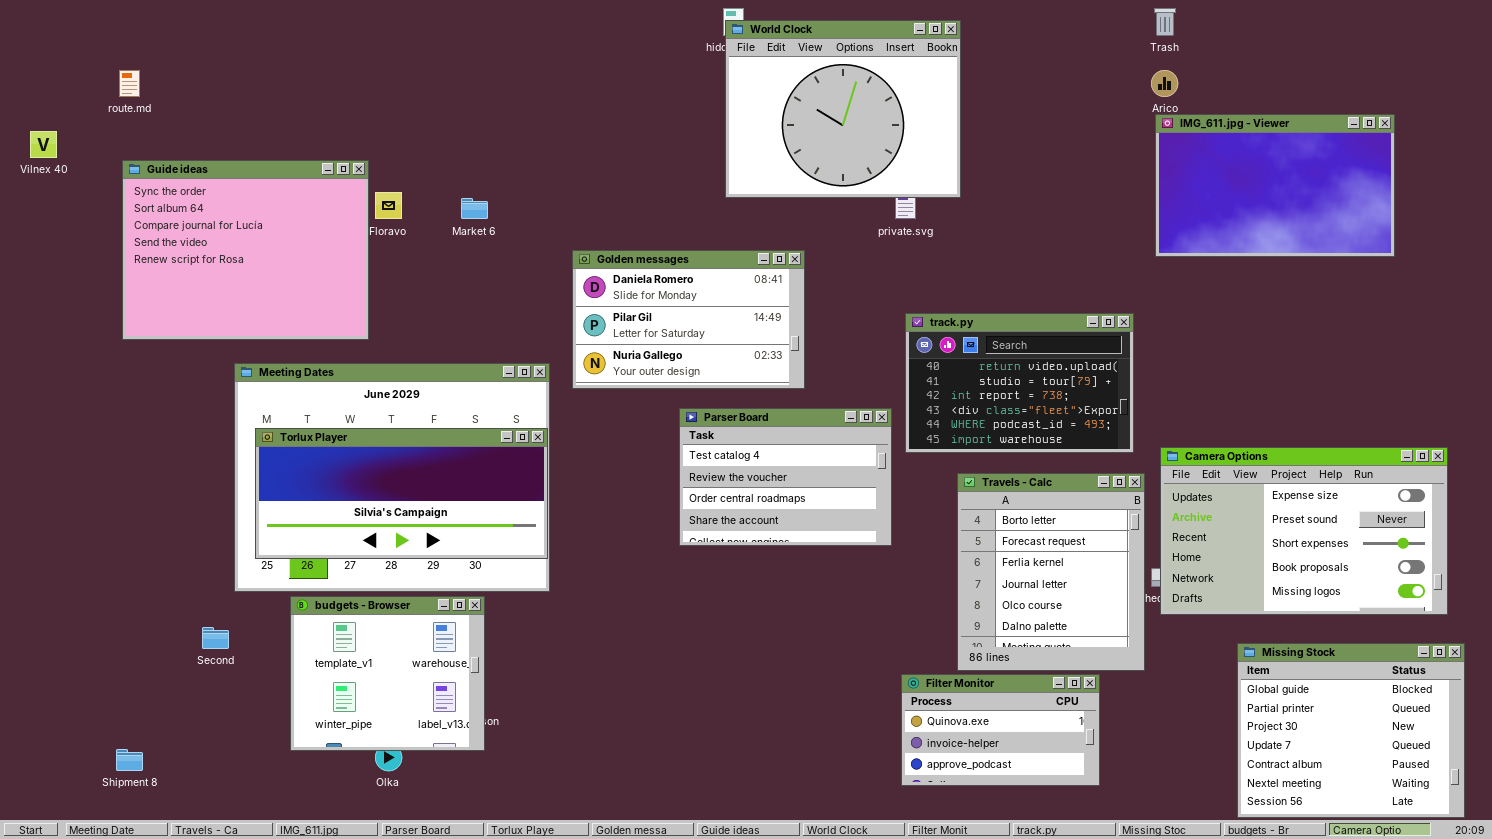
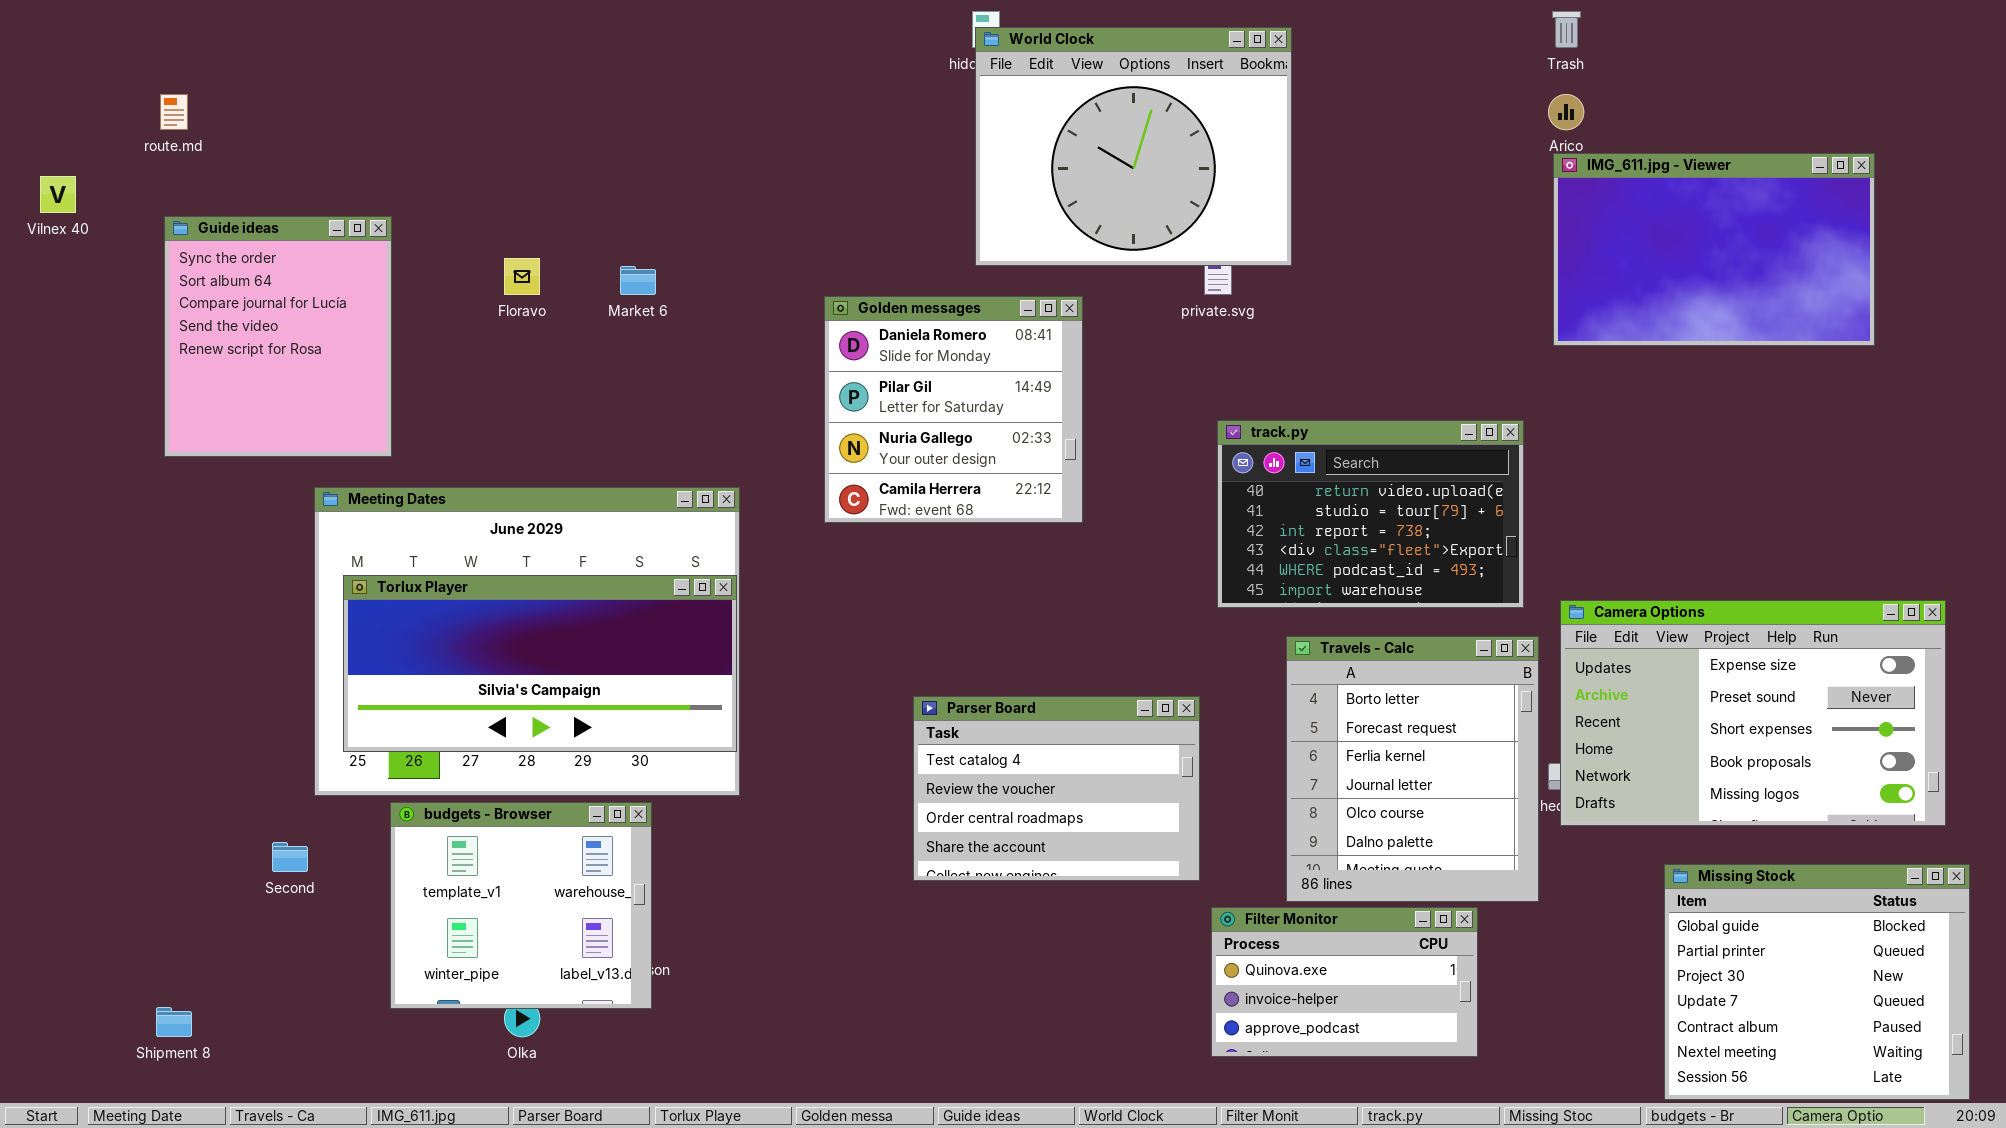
Guide ideas: [122,160,369,340] -> [164,216,392,457], resized
Golden messages: [572,250,805,389] -> [824,296,1083,523], resized
Parser Board: [679,408,892,546] -> [913,696,1200,881], moved

